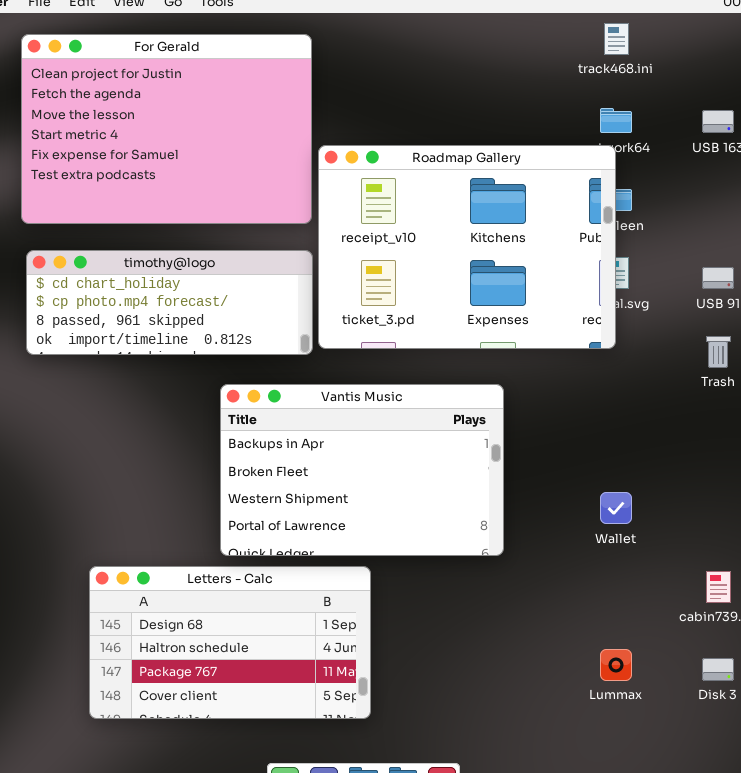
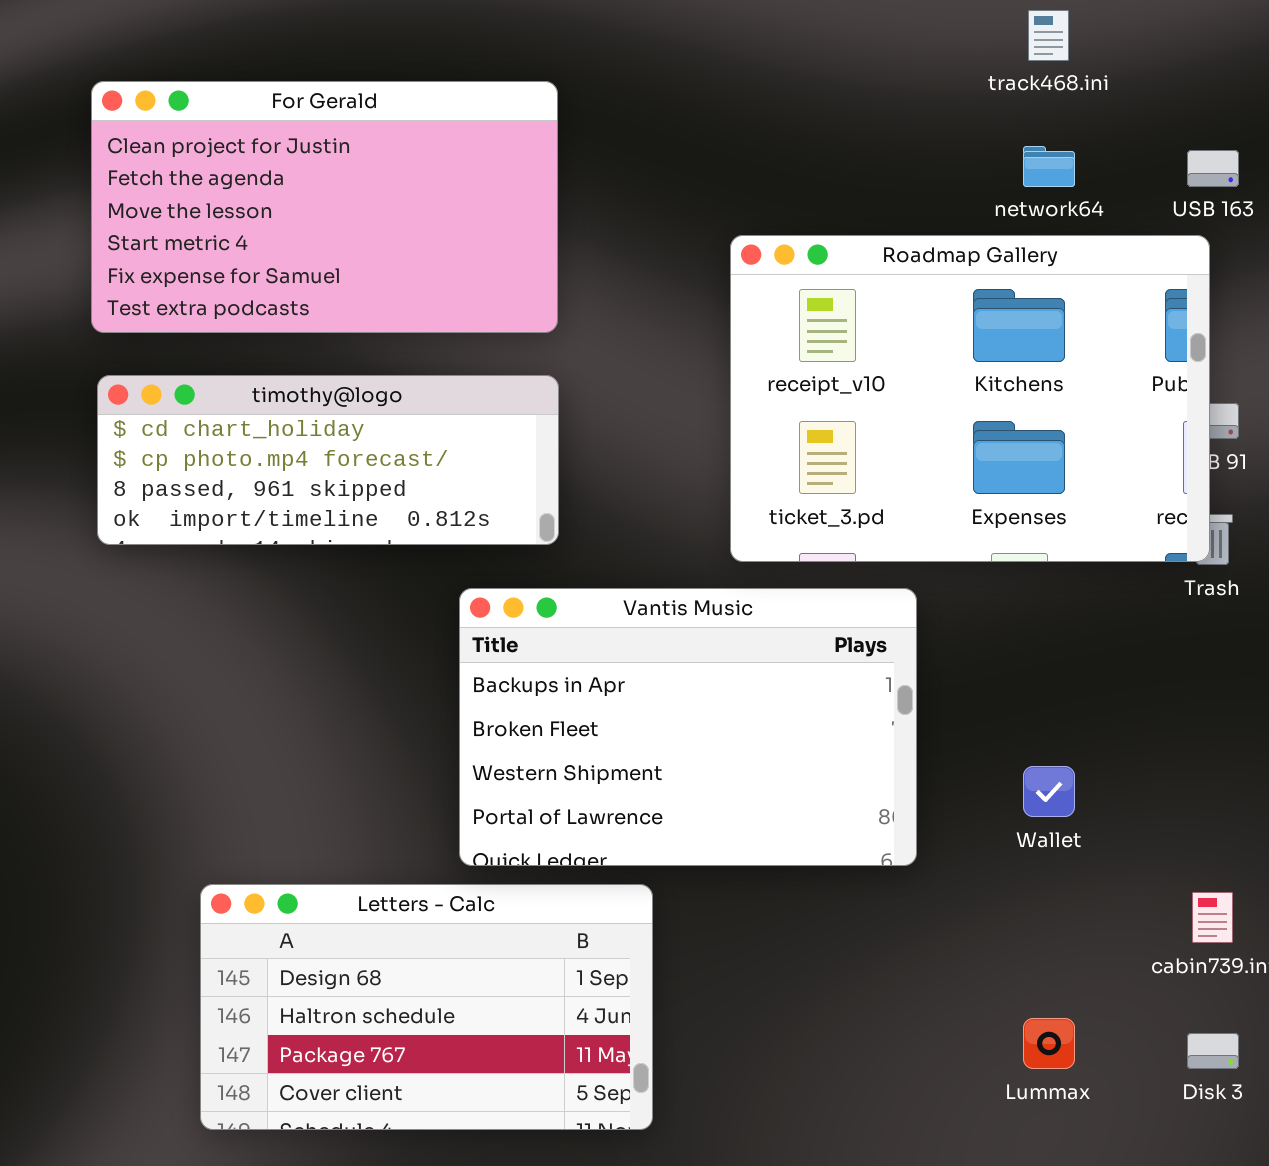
For Gerald: [21,34,312,224] -> [91,81,558,333], resized
Roadmap Gallery: [318,145,616,349] -> [730,235,1210,562], moved
Vantis Music: [220,384,504,556] -> [459,588,917,866], moved

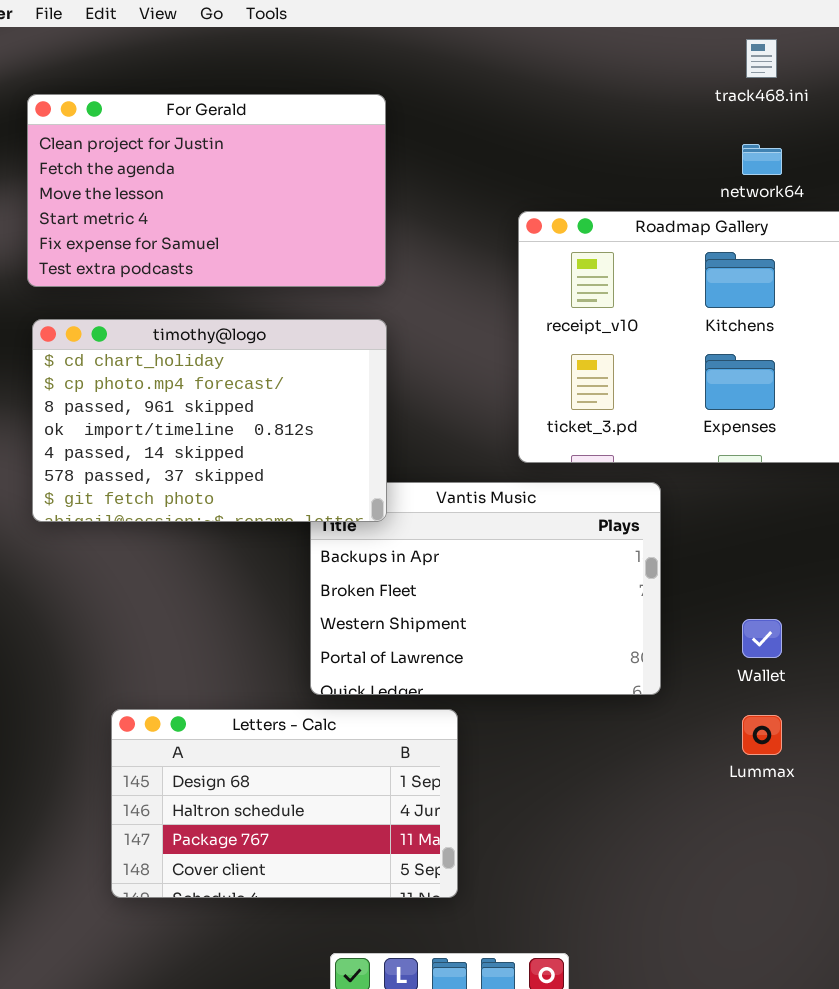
timothy@logo: [97,375,559,545] -> [32,319,387,522], resized
Lummax: [1023,1018,1075,1069] -> [742,715,782,755], moved

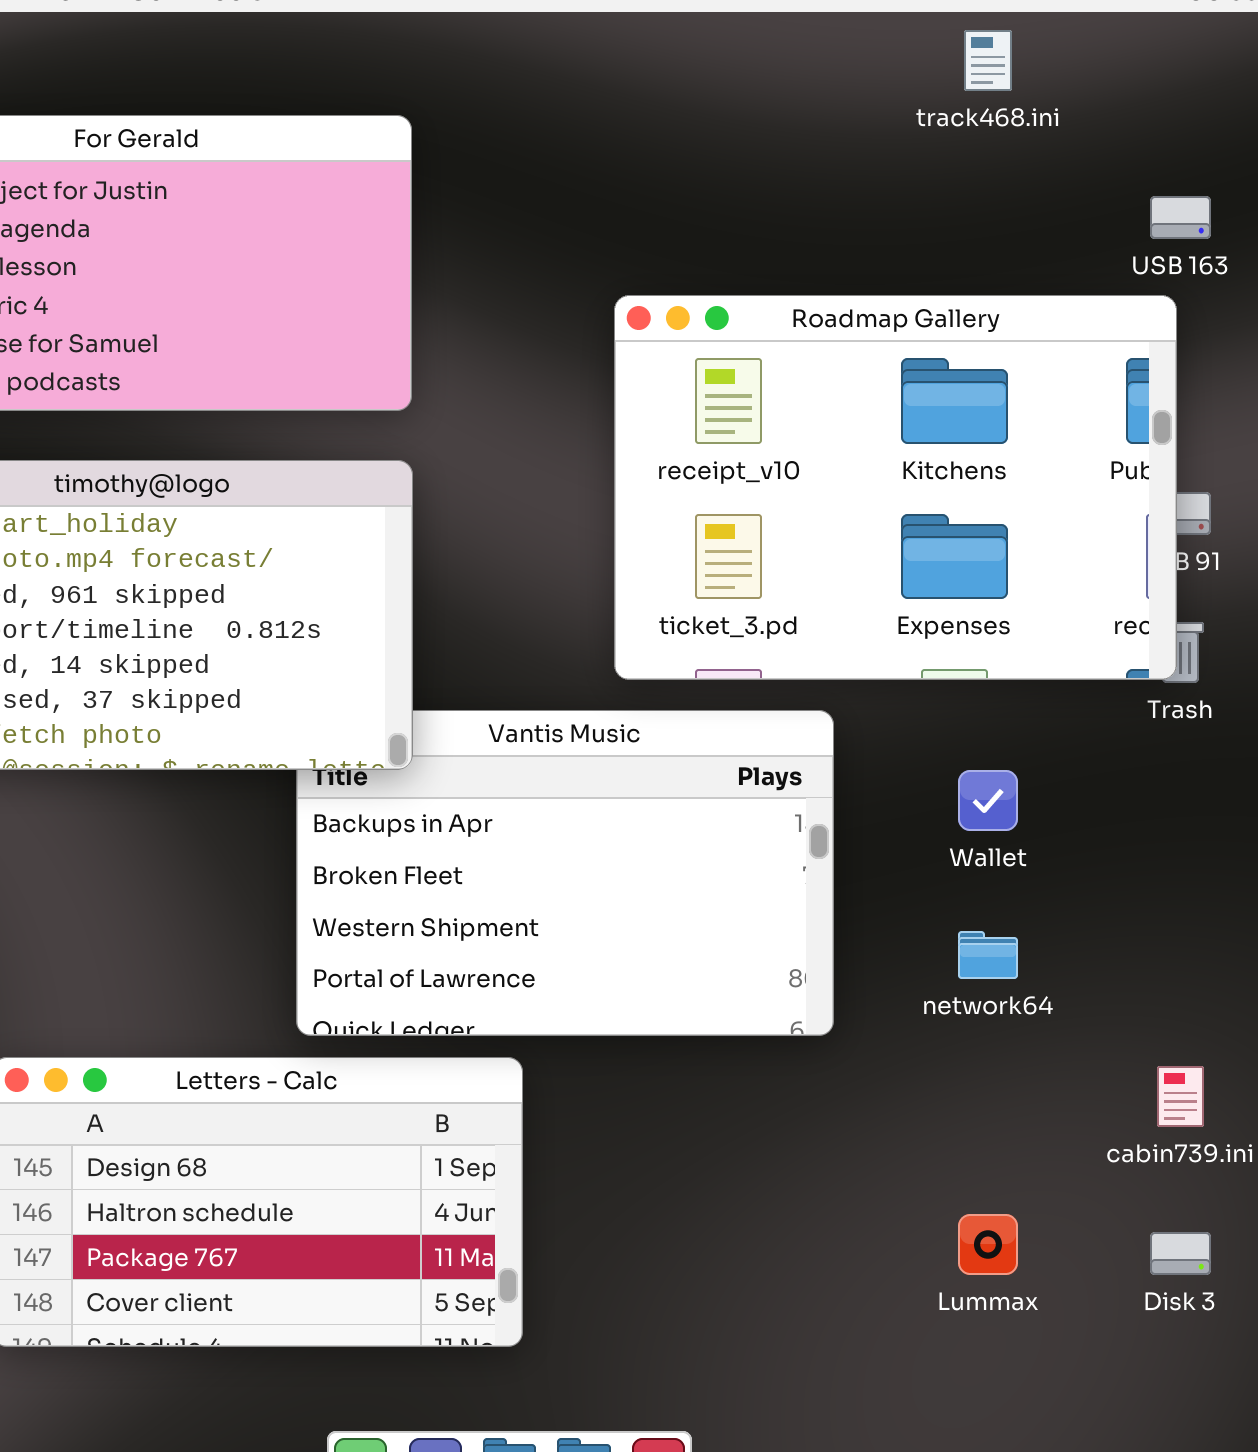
network64: [742,144,782,175] -> [958,931,1018,979], moved
Wallet: [742,619,782,658] -> [958,770,1018,831], moved
Lummax: [742,715,782,755] -> [958,1214,1018,1275], moved

